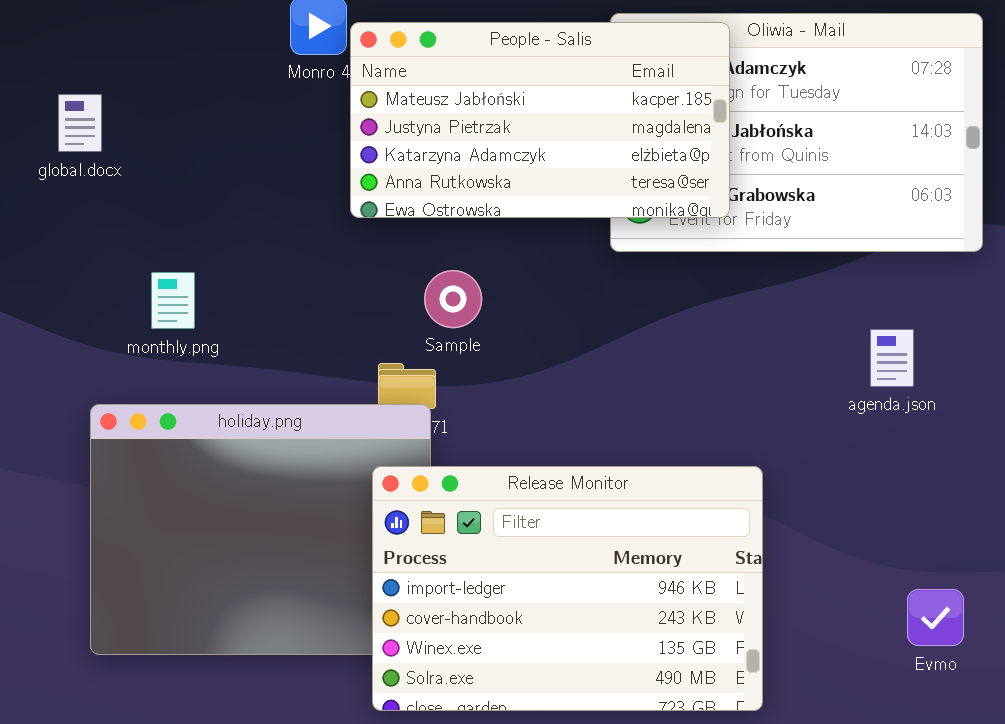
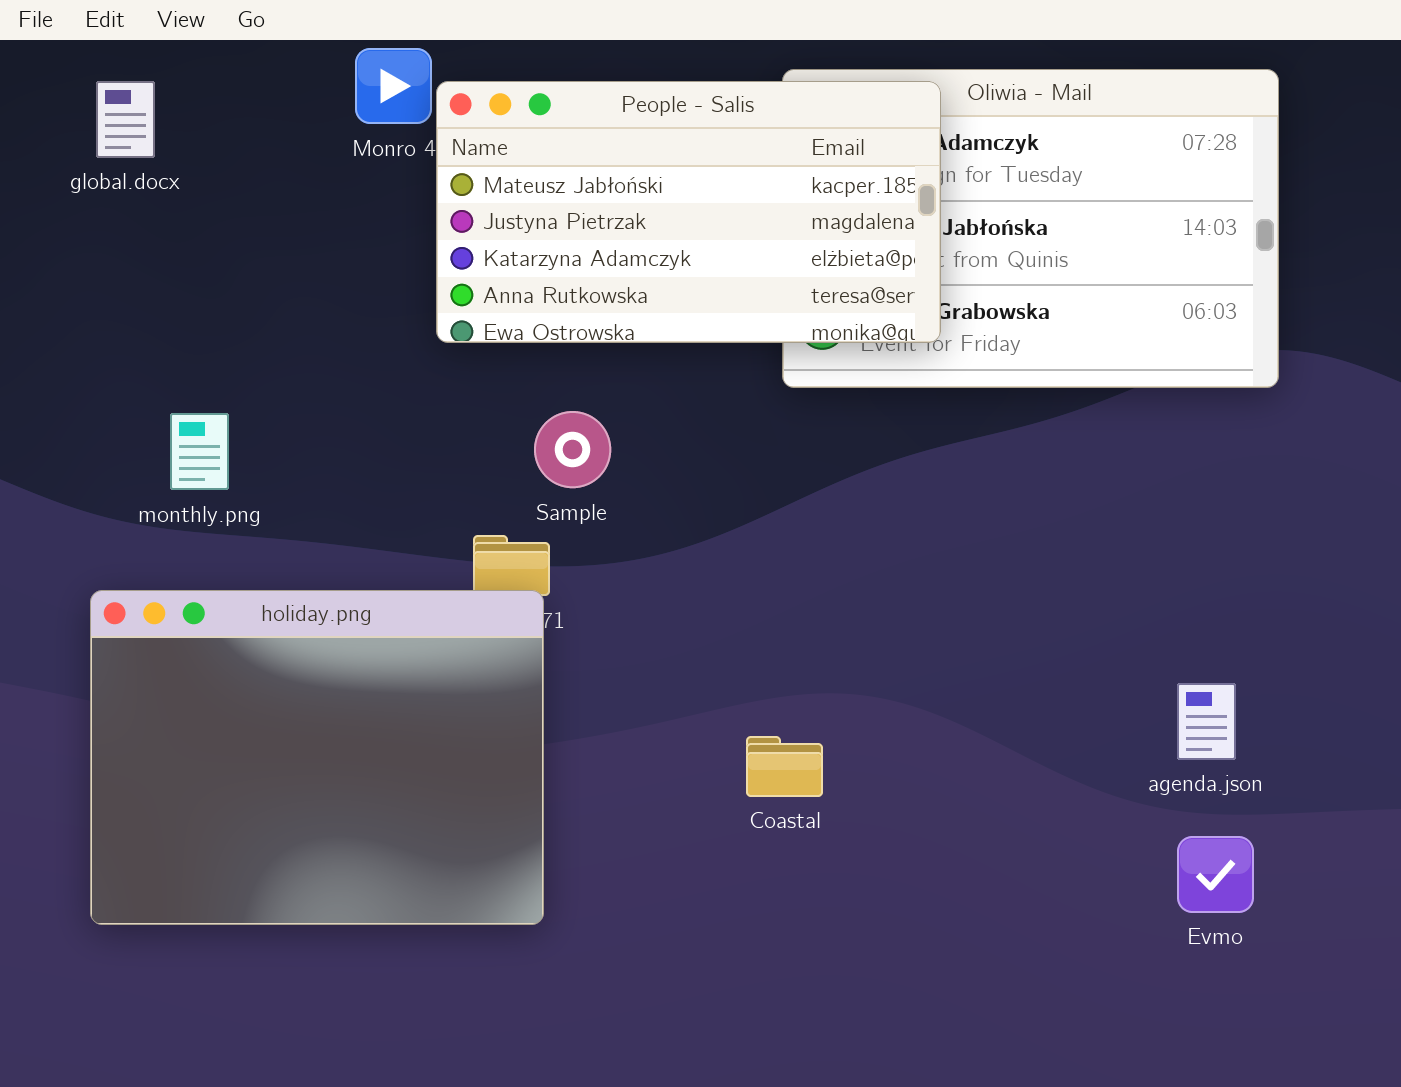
global.docx: [58,94,102,152] -> [96,81,155,158], moved
agenda.json: [870,329,914,387] -> [1177,683,1236,760], moved
Release Monitor: [372,466,763,711] -> none, closed

